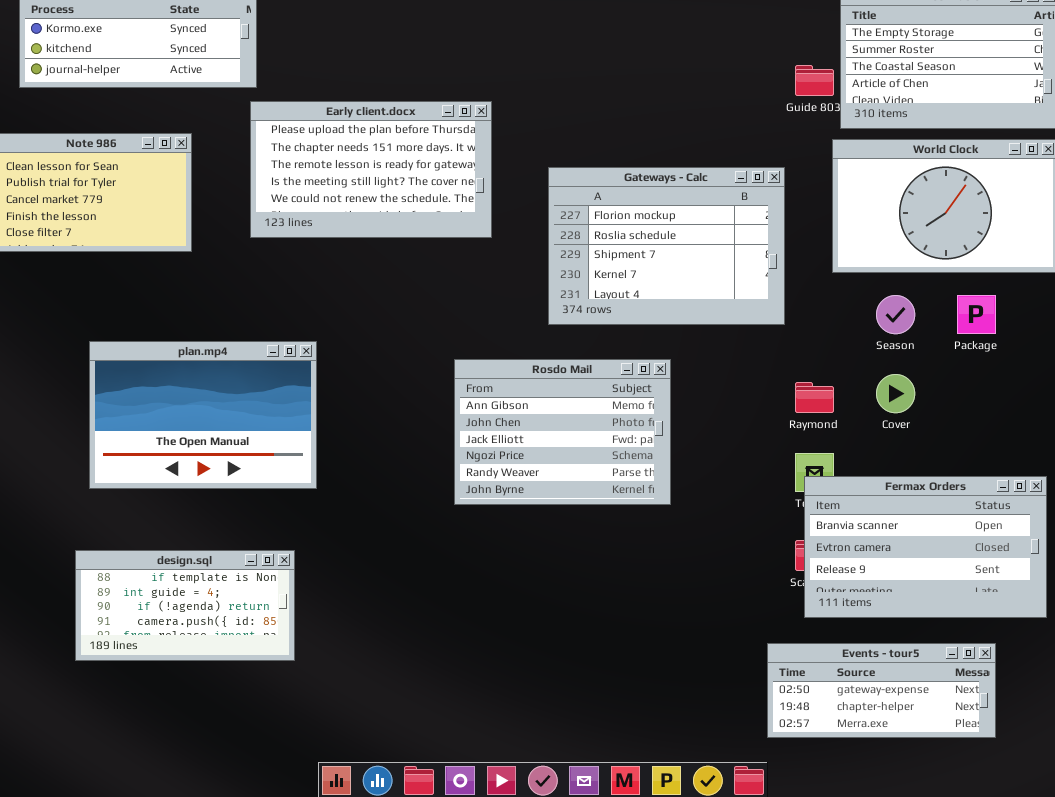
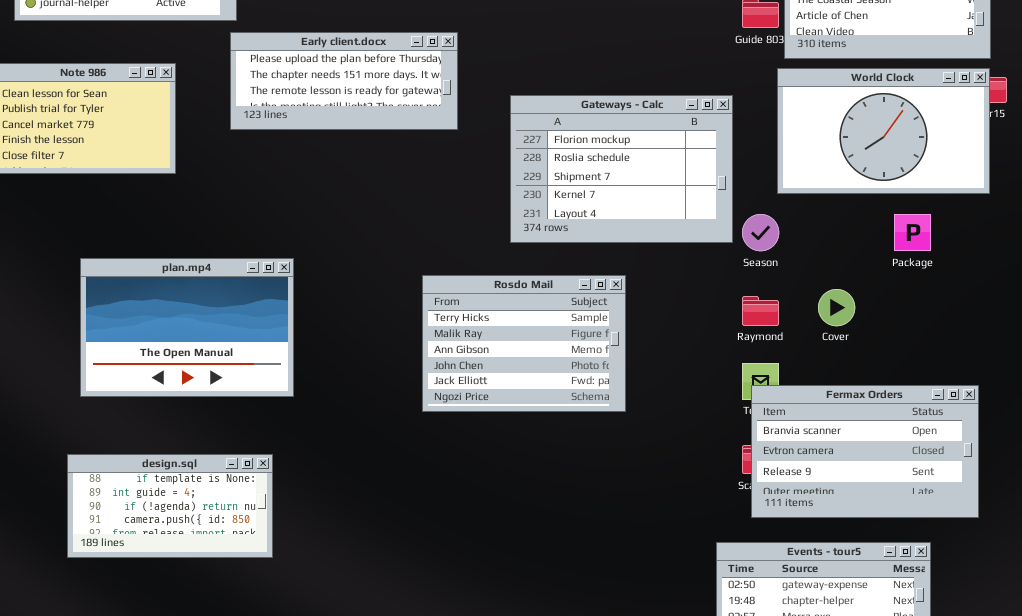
Early client.docx: [250,101,492,238] -> [230,32,458,130], resized
Season: [876,295,915,334] -> [742,214,779,251], moved
Rosdo Mail: [454,359,671,505] -> [422,275,626,412], scrolled up 2 rows

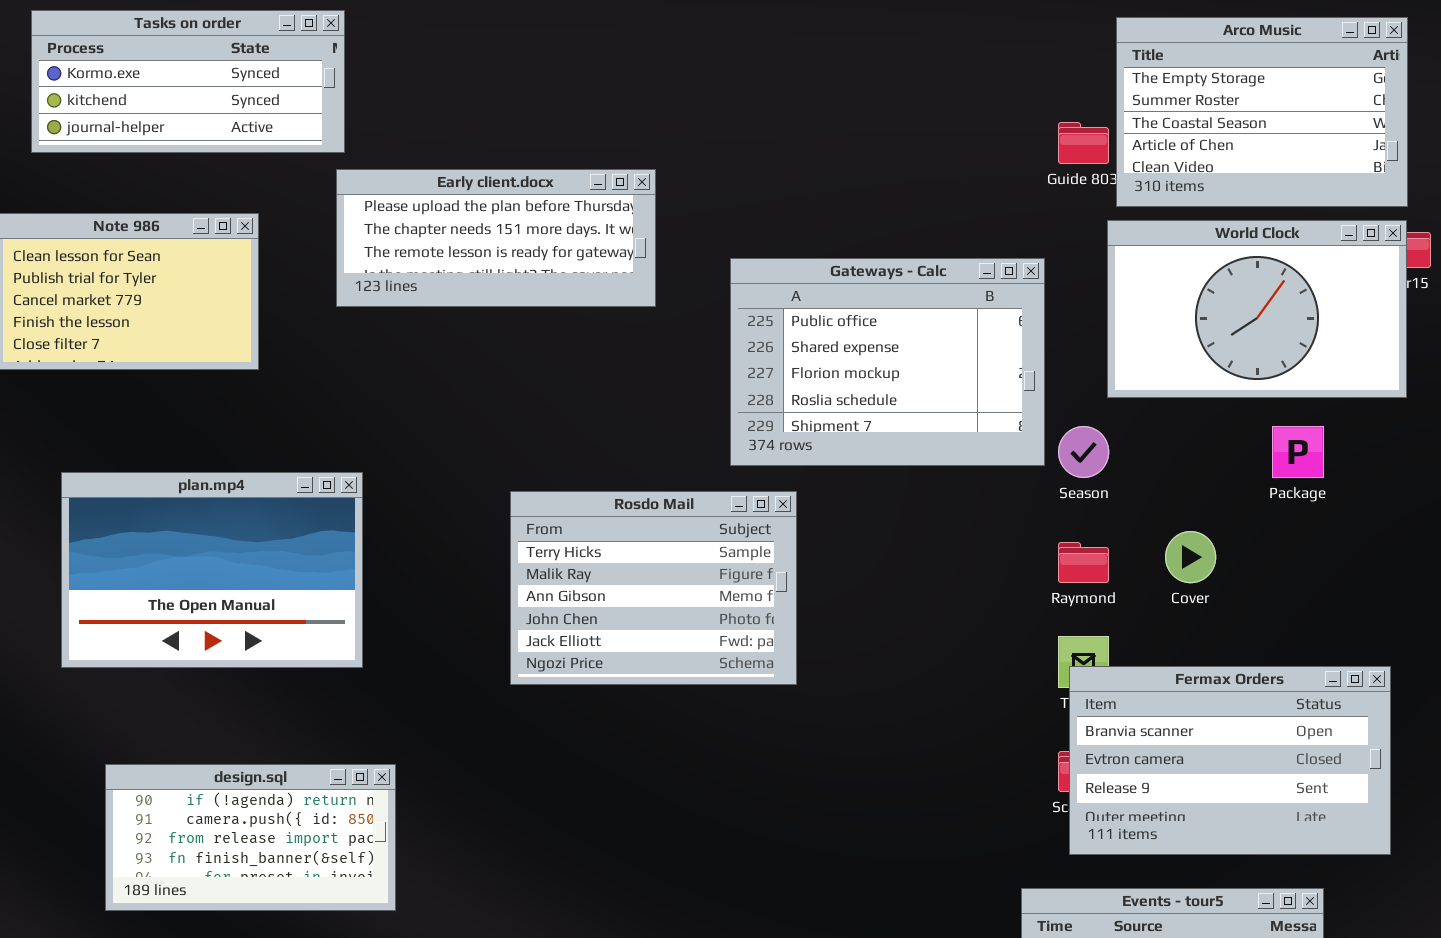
Gateways - Calc: [510,95,733,243] -> [730,258,1045,466], scrolled up 2 rows
plan.mp4: [80,258,294,397] -> [61,472,363,668], moved
Rosdo Mail: [422,275,626,412] -> [510,491,797,685], moved
design.sql: [67,454,273,558] -> [105,764,396,911], scrolled down 2 rows

